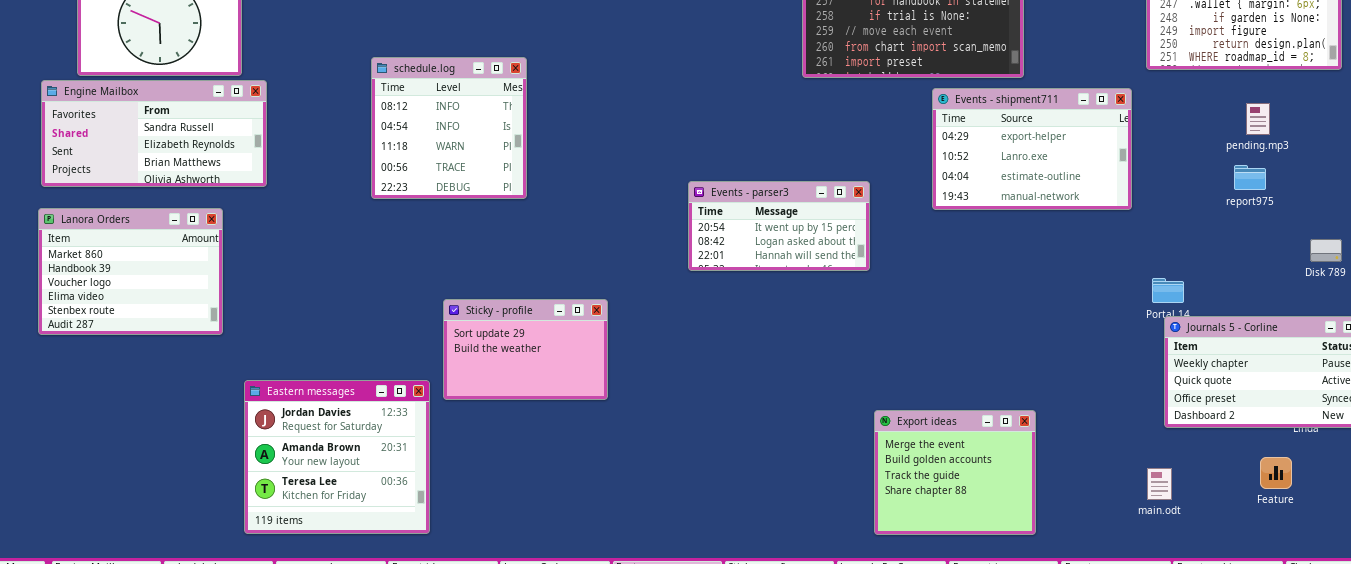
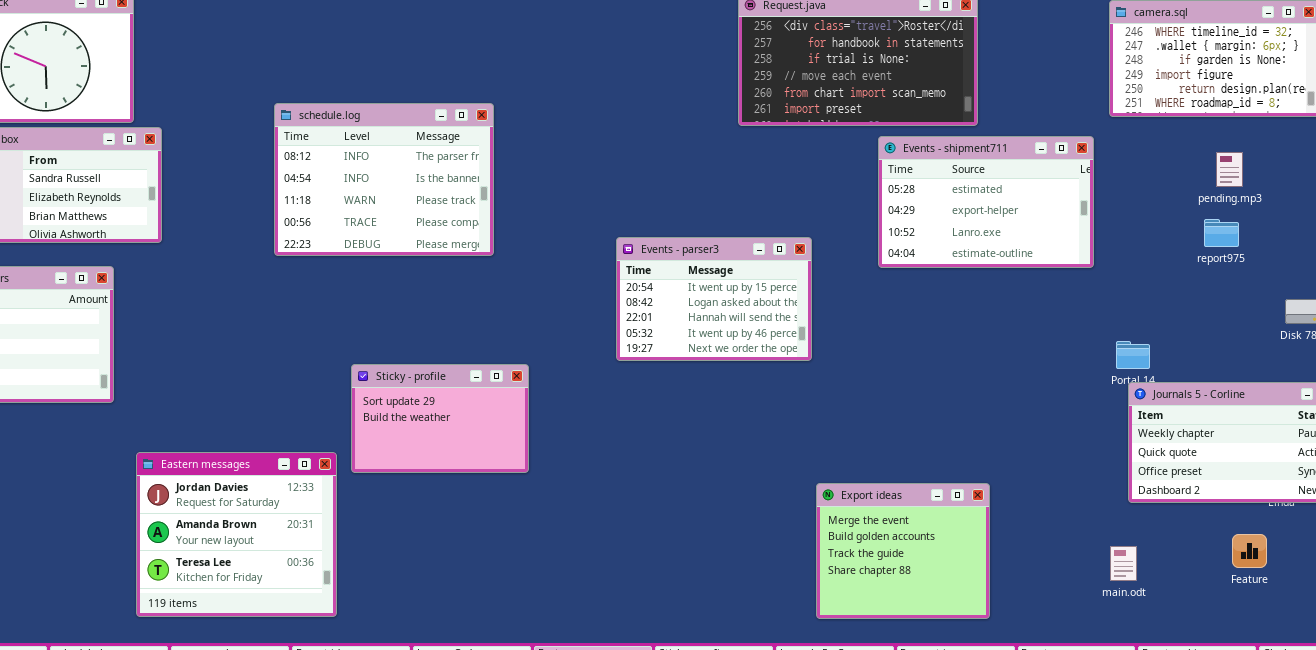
schedule.log: [371,57,527,199] -> [274,103,494,256], resized
Events - shipment711: [932,88,1132,210] -> [878,136,1094,268], scrolled up 1 row
Events - parser3: [688,181,870,271] -> [616,237,812,361], resized

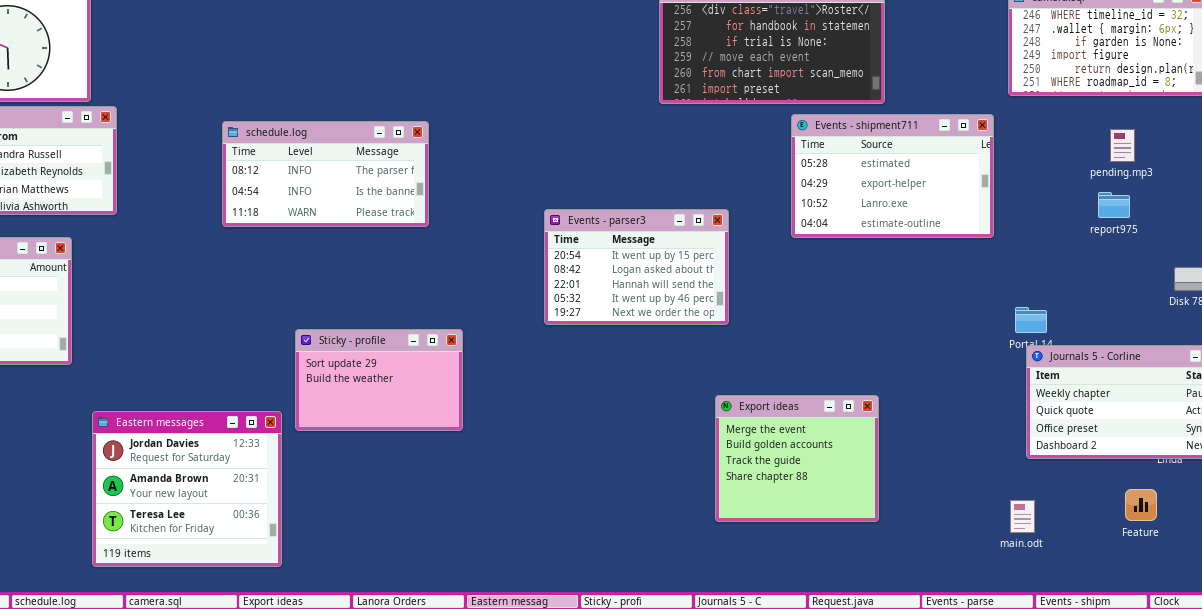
schedule.log: [274,103,494,256] -> [222,121,429,227], resized
Export ideas: [816,483,990,619] -> [715,395,879,522], moved

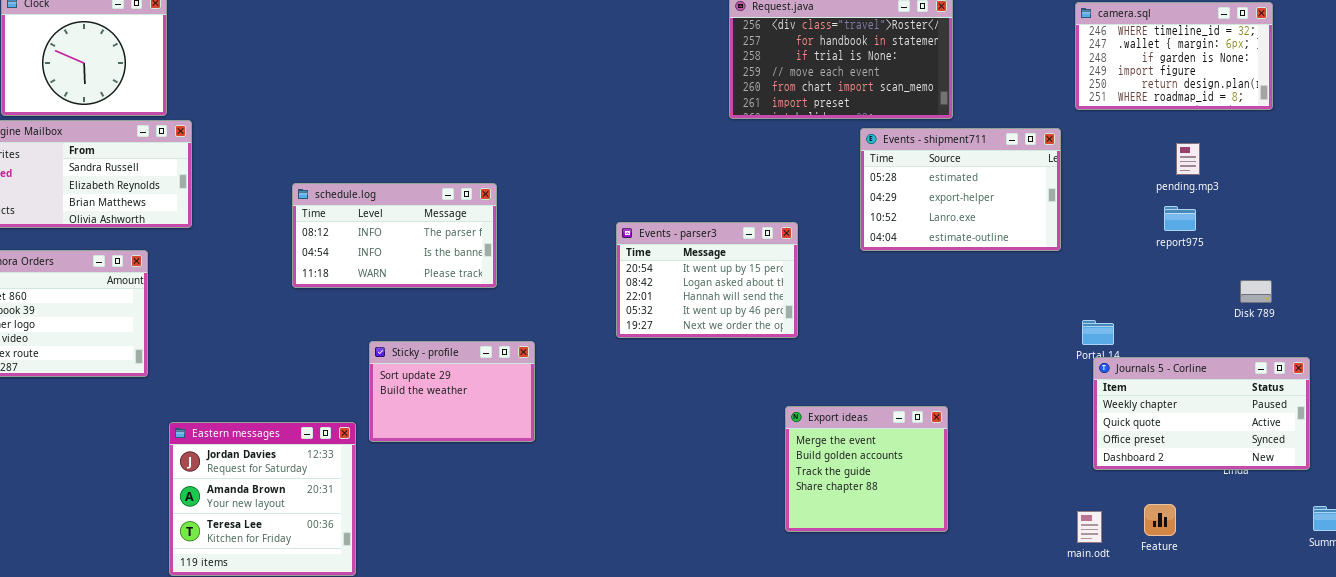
schedule.log: [222,121,429,227] -> [292,183,497,288], moved
Feature: [1125,489,1157,521] -> [1144,504,1176,536], moved

